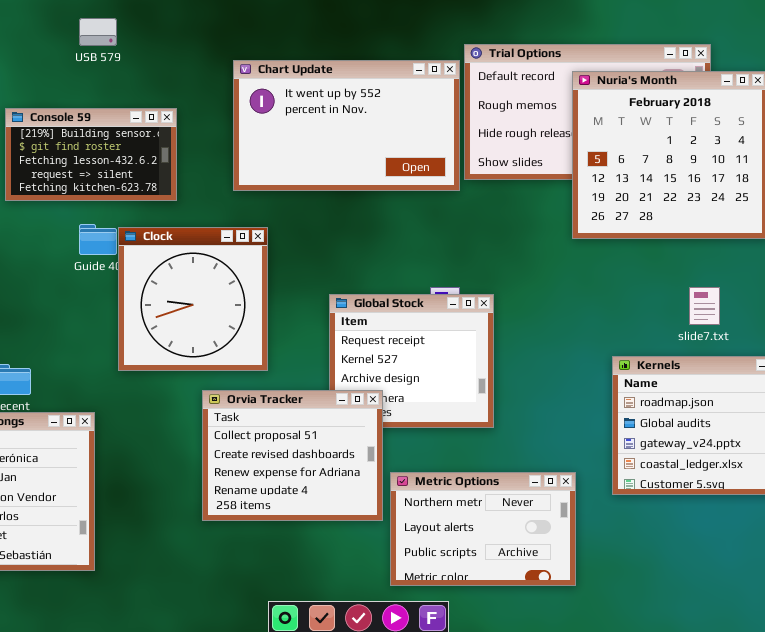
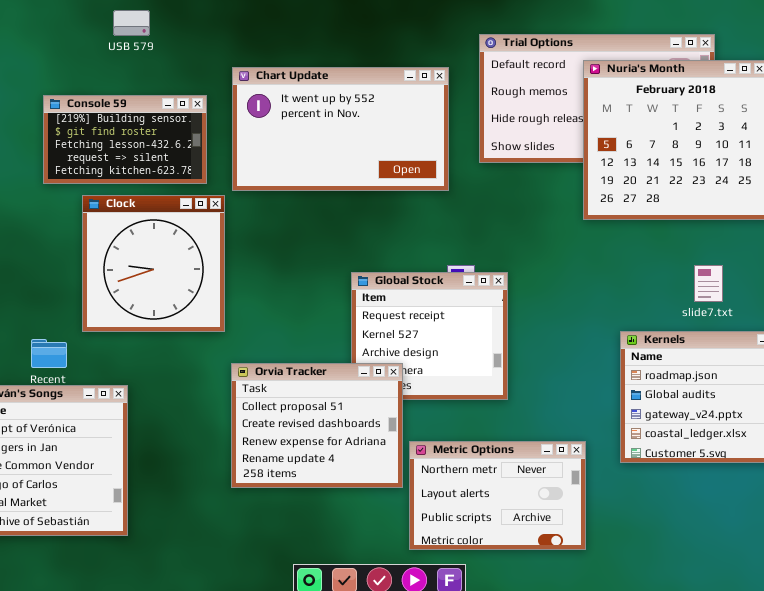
Chart Update: [233,60,460,191] -> [232,67,449,191], moved
Clock: [118,227,268,371] -> [82,195,225,332], moved

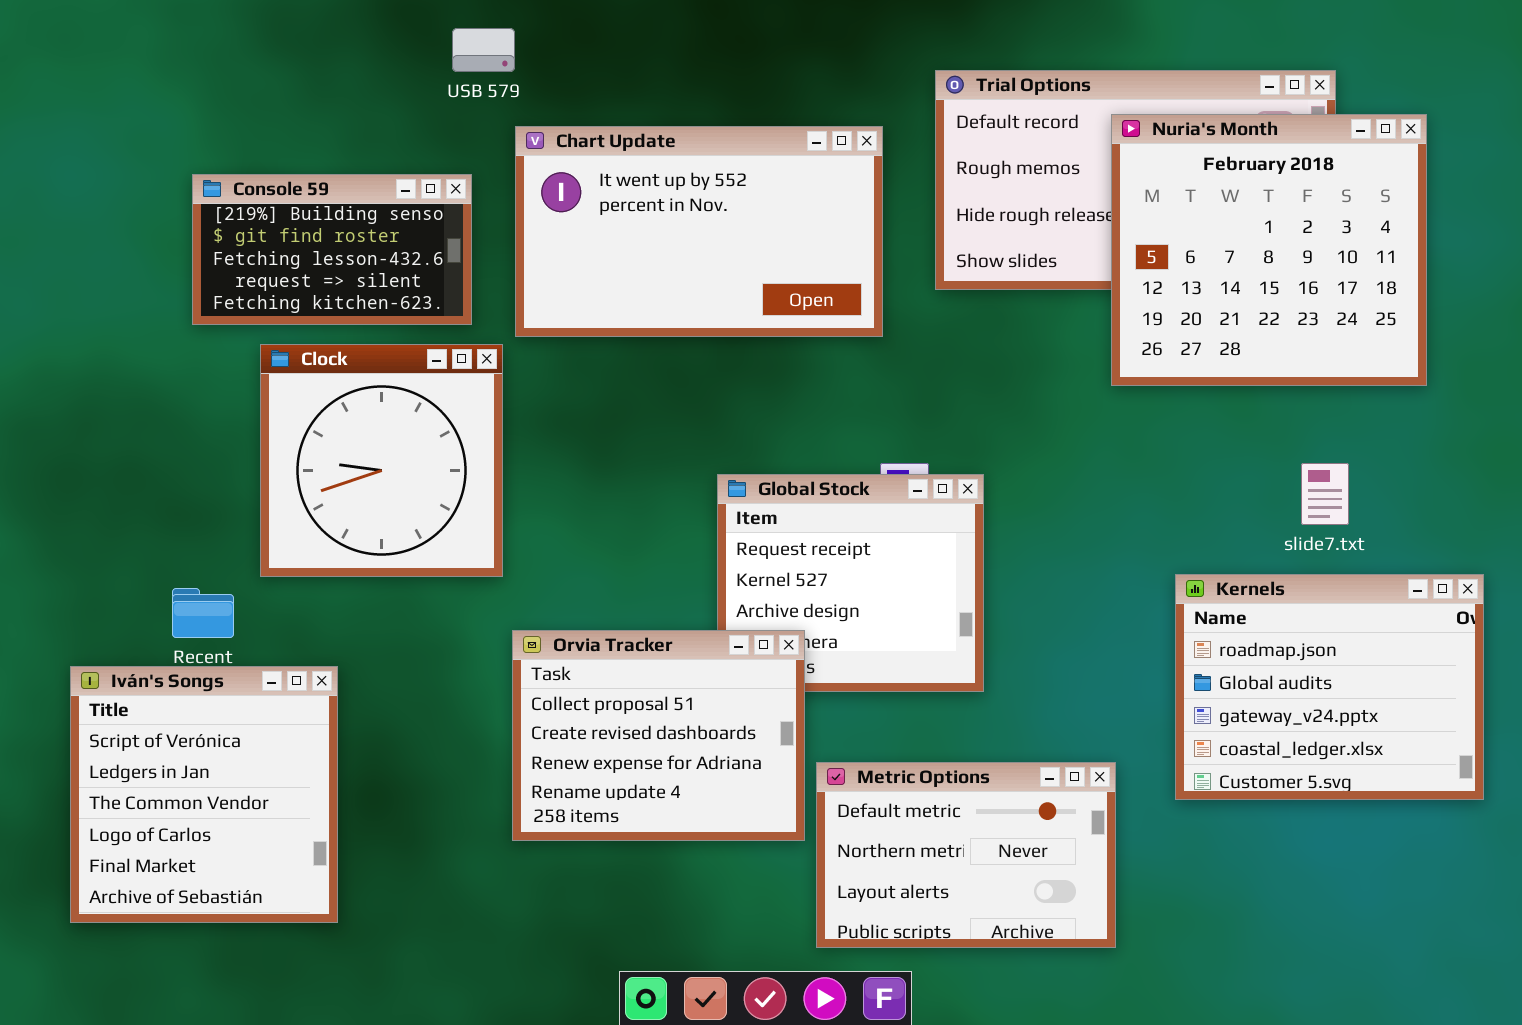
USB 579: [113,10,150,36] -> [452,28,515,72], moved
Metric Options: [409,441,586,550] -> [816,762,1116,948], scrolled up 1 row

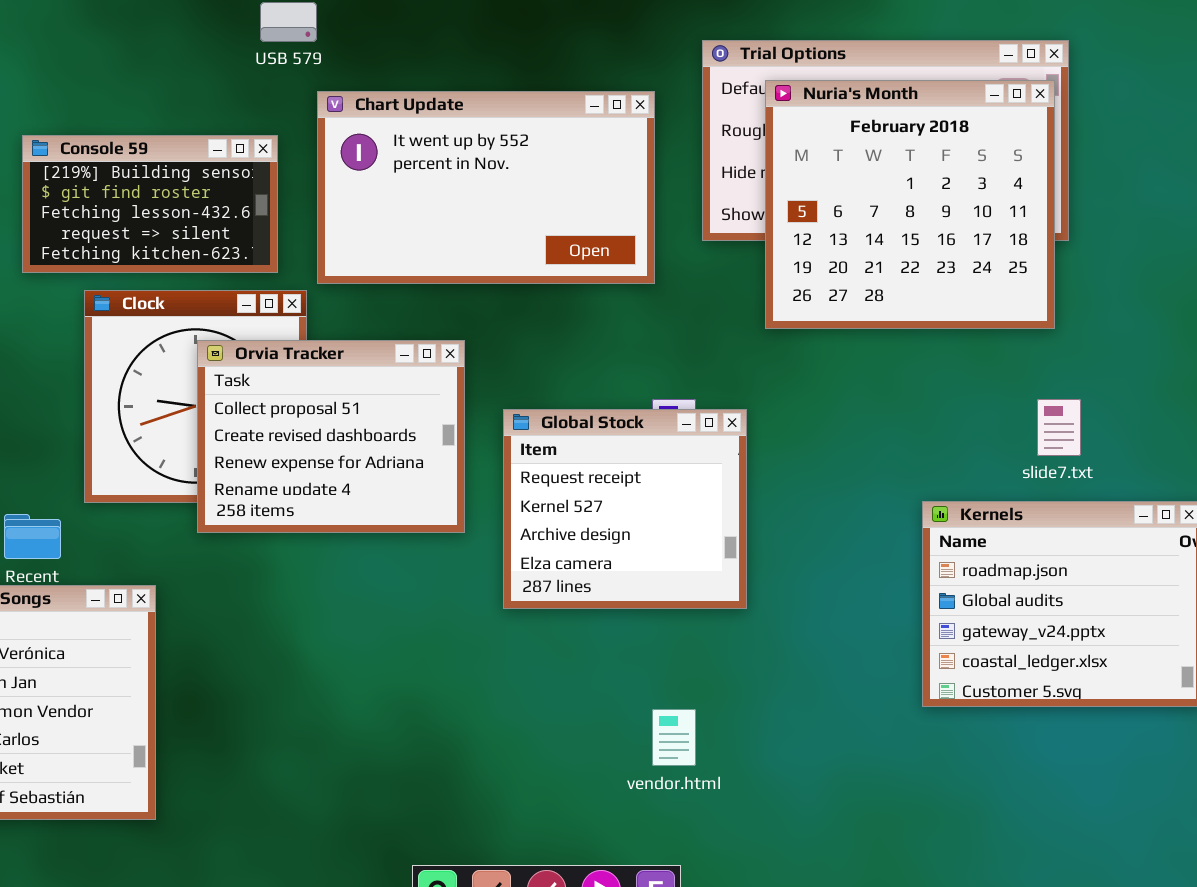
Nuria's Month: [1111,114,1427,386] -> [765,80,1055,329], moved
Orvia Tracker: [512,630,805,841] -> [197,340,465,533], moved
Metric Options: [816,762,1116,948] -> none, closed

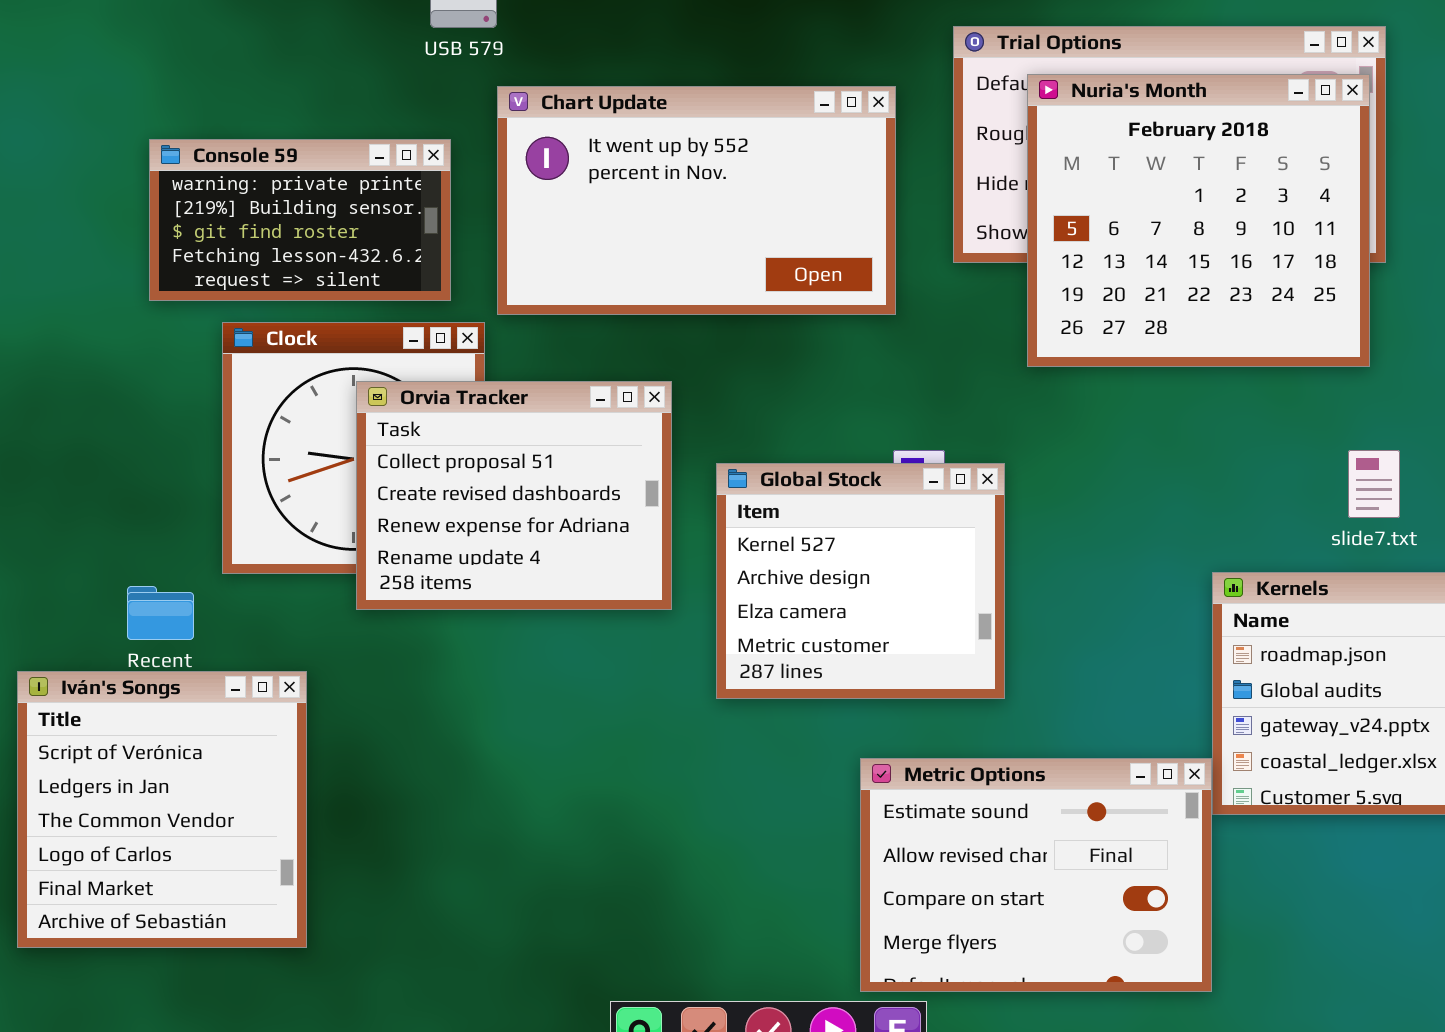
Console 59: [22,135,278,273] -> [149,139,451,301], scrolled up 1 row
Global Stock: [503,409,747,609] -> [716,463,1005,699], scrolled down 1 row
Metric Options: none -> [860,758,1212,992], opened

